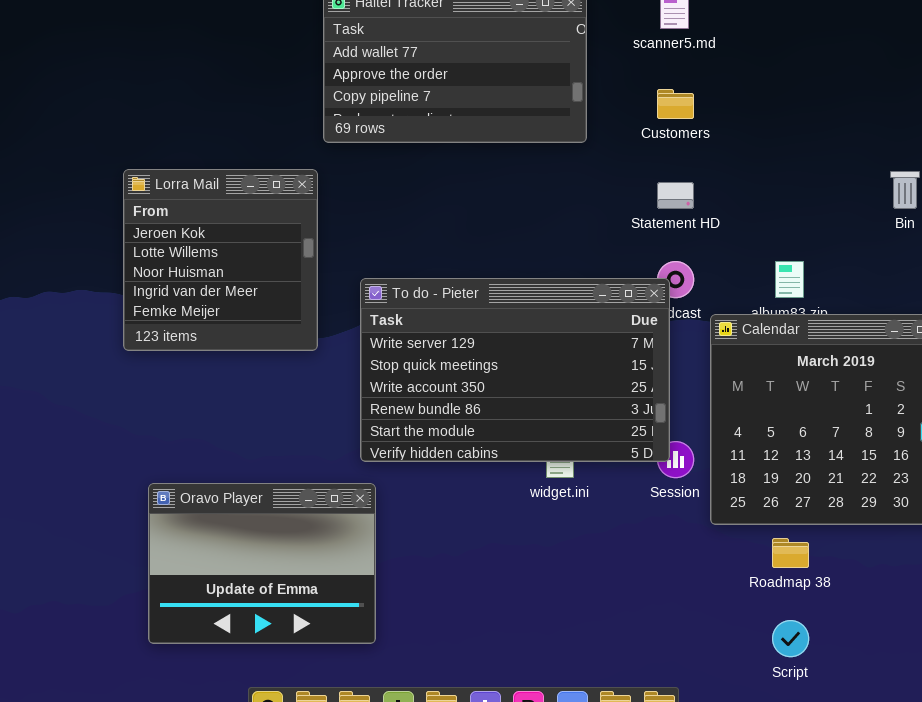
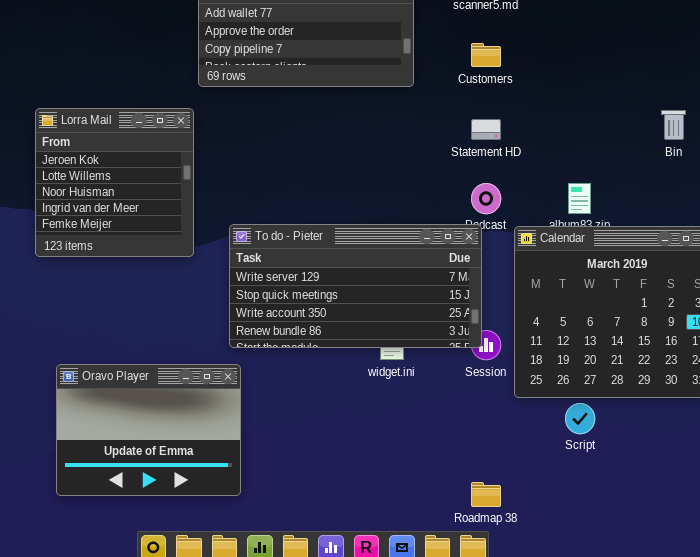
To do - Pieter: [360,278,670,462] -> [229,224,482,348], resized
Roadmap 38: [772,538,809,568] -> [471,482,501,507], moved
Script: [772,620,809,657] -> [565,403,595,434], moved

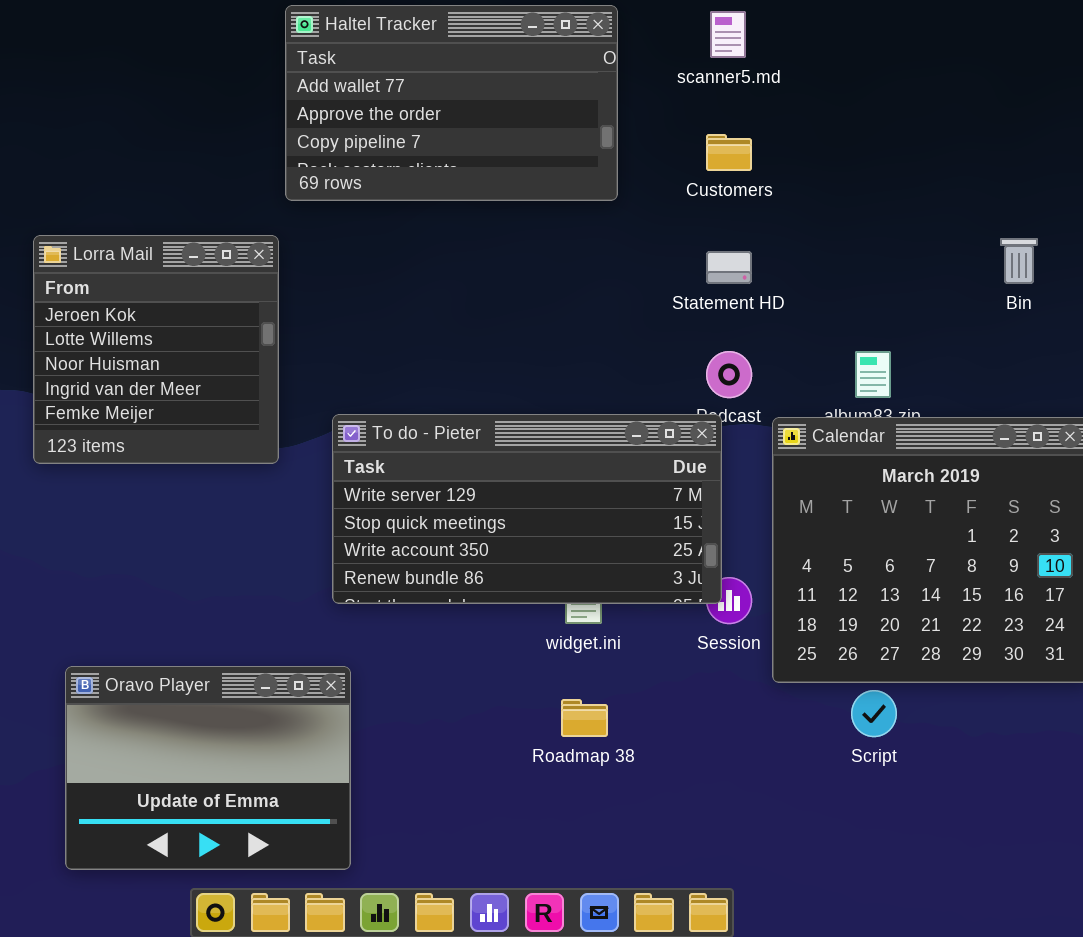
Oravo Player: [56,364,241,496] -> [65,666,351,870], moved
Roadmap 38: [471,482,501,507] -> [561,699,608,737], moved

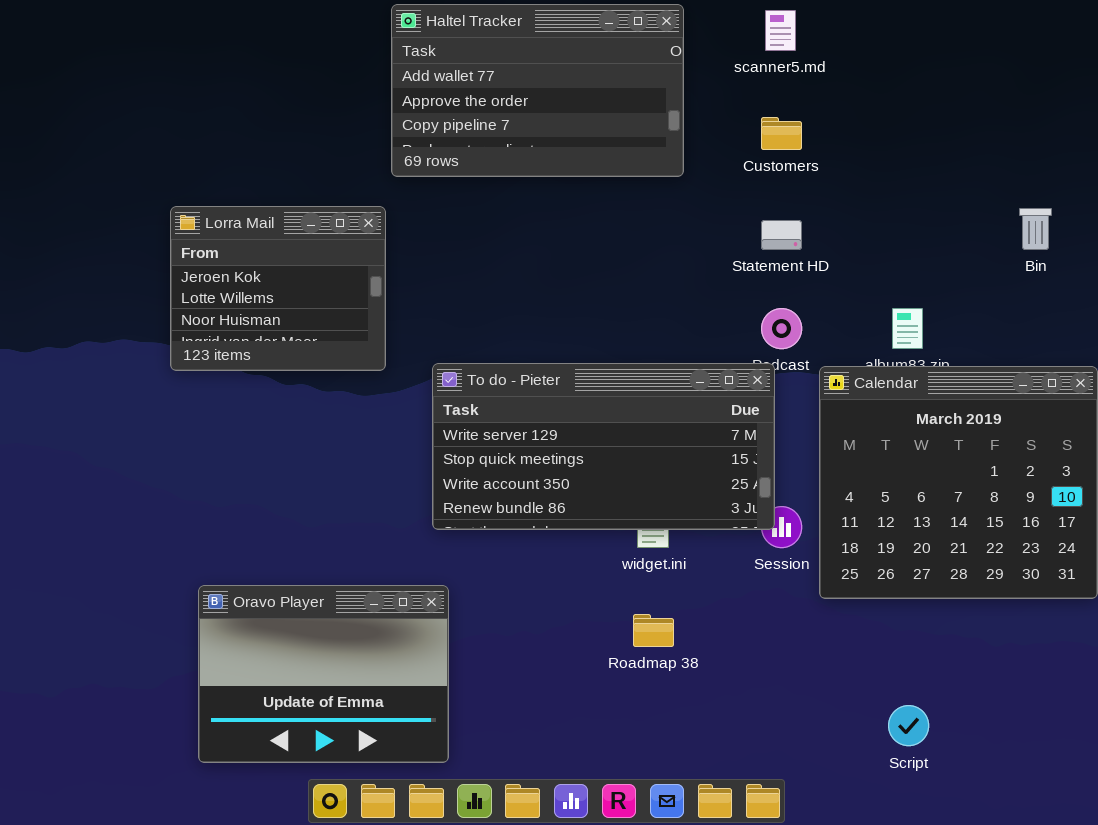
Lorra Mail: [33,235,279,464] -> [170,206,386,371], resized
Script: [851,690,897,737] -> [888,705,929,746], moved

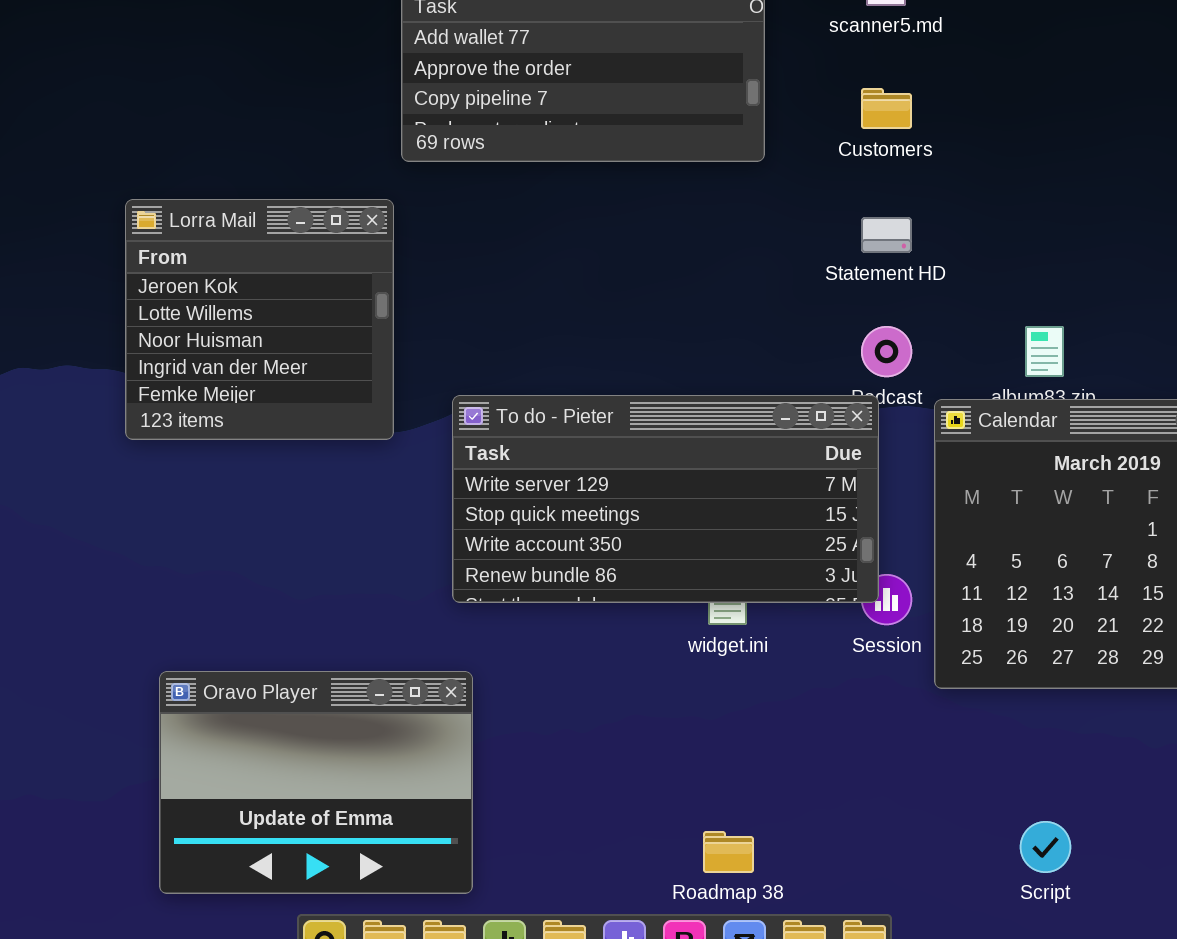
Lorra Mail: [170,206,386,371] -> [125,199,394,440], resized
Roadmap 38: [633,614,674,647] -> [703,831,754,873], moved

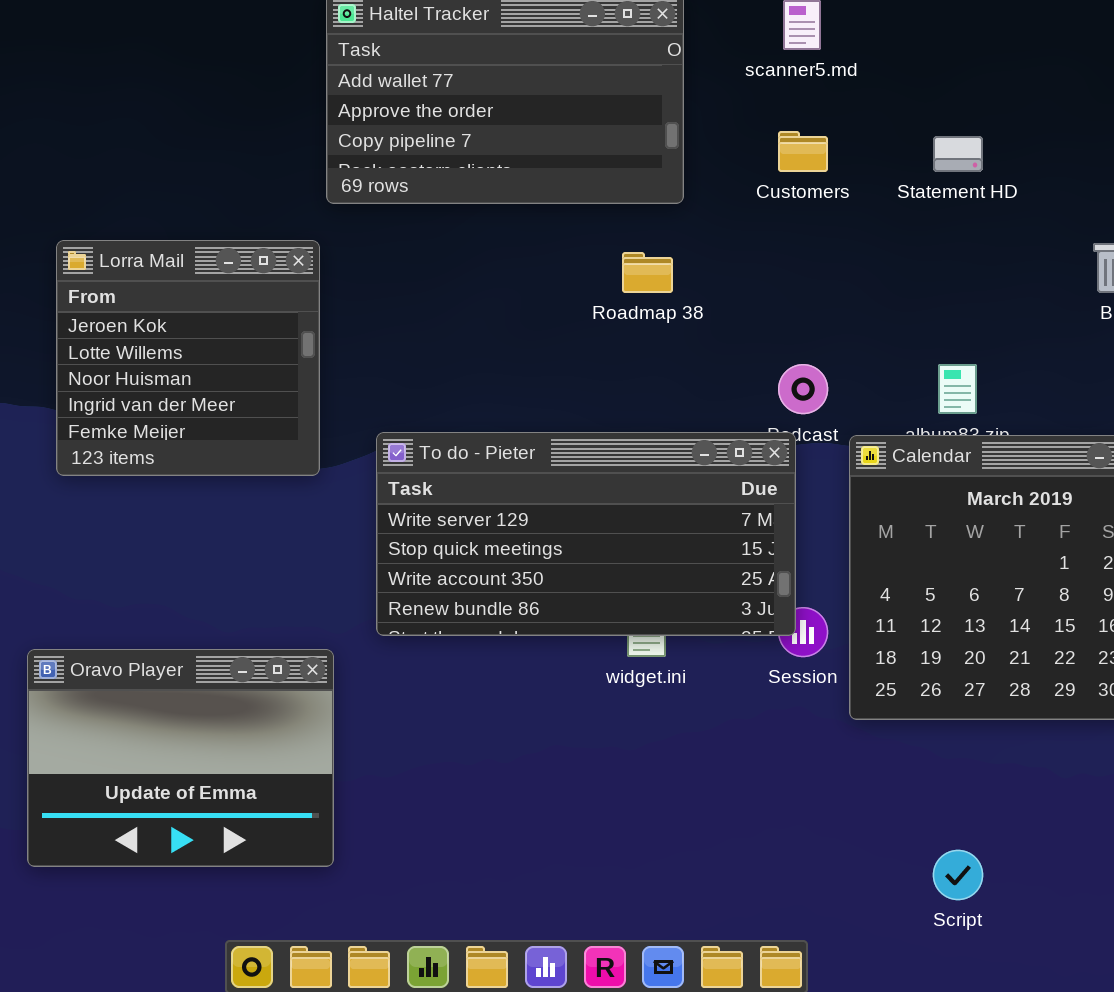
Statement HD: [861,217,912,253] -> [933,136,983,172], moved
Oravo Player: [159,671,473,894] -> [27,649,334,867], moved
Roadmap 38: [703,831,754,873] -> [622,252,673,293], moved

